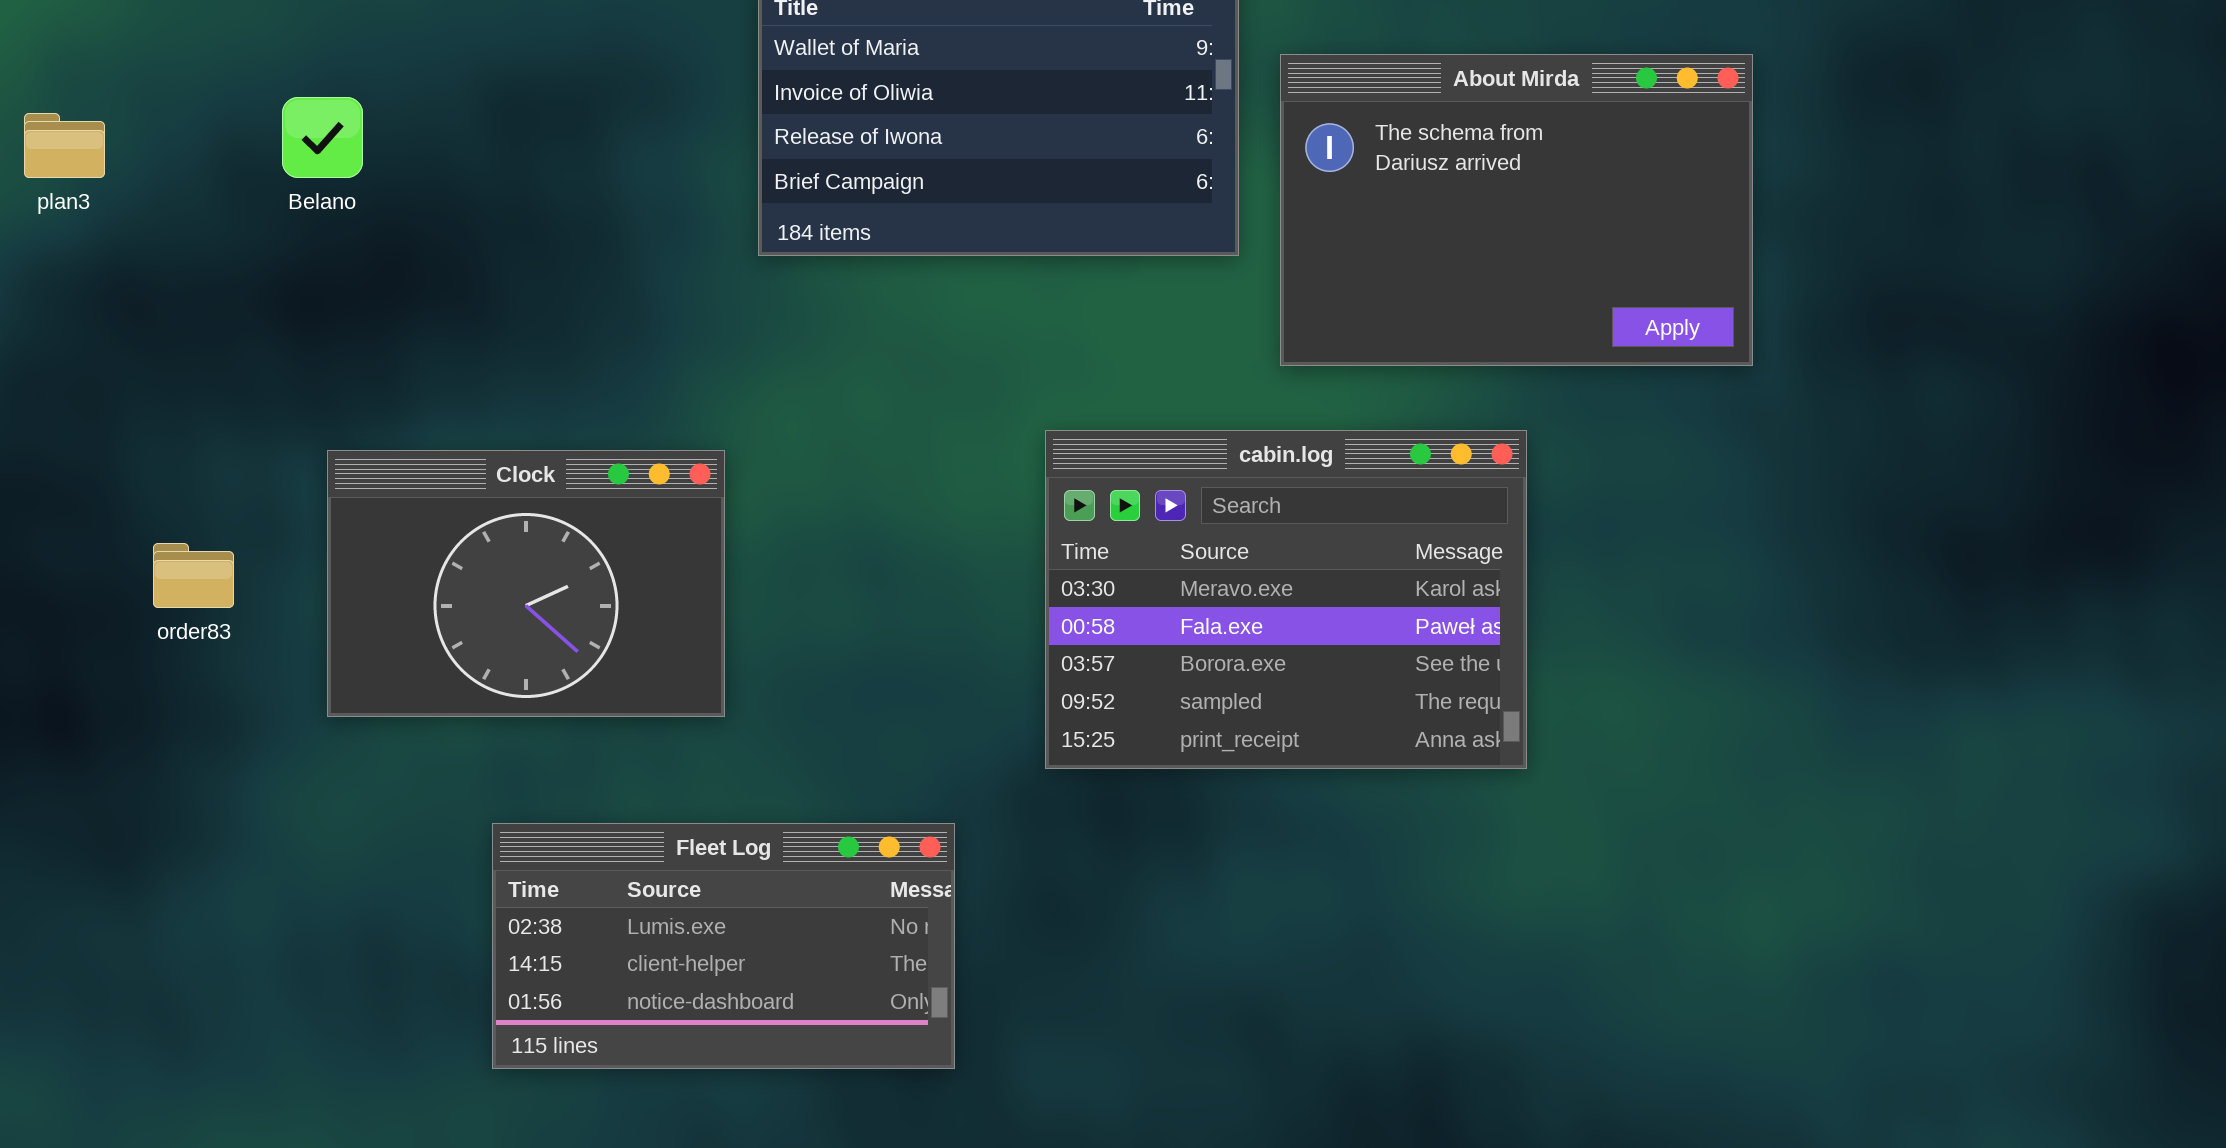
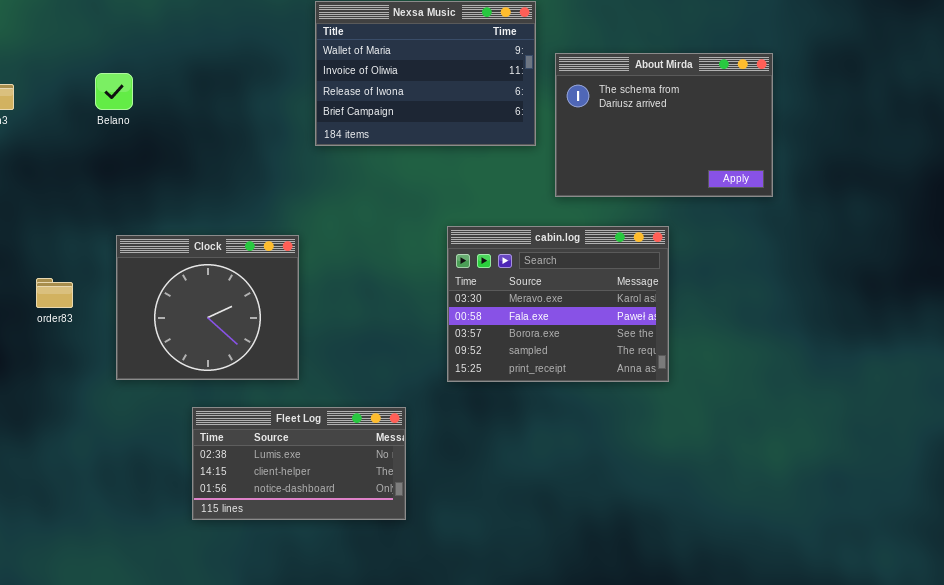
Clock: [327,450,725,717] -> [116,235,299,380], resized

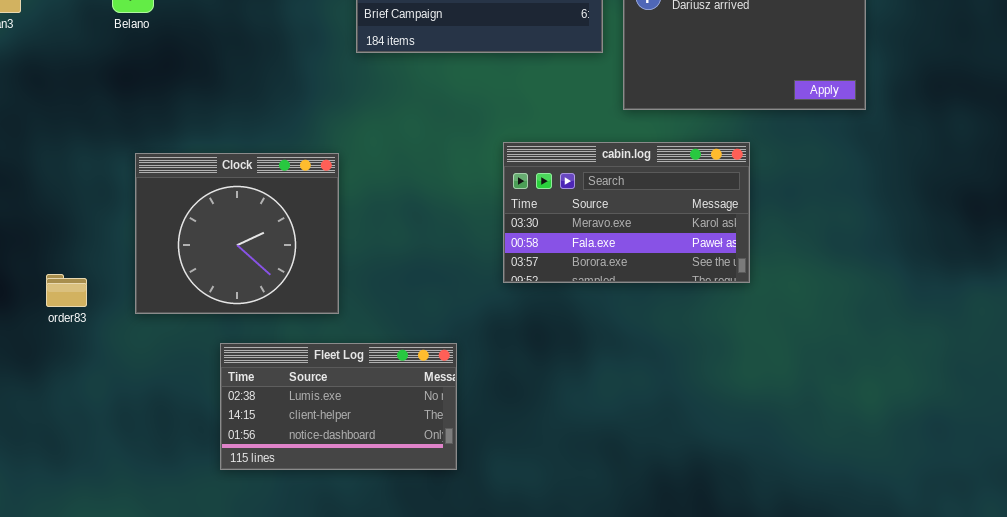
cabin.log: [447,226,669,382] -> [503,142,750,283], resized
order83: [36,278,73,308] -> [46,274,87,307], moved

